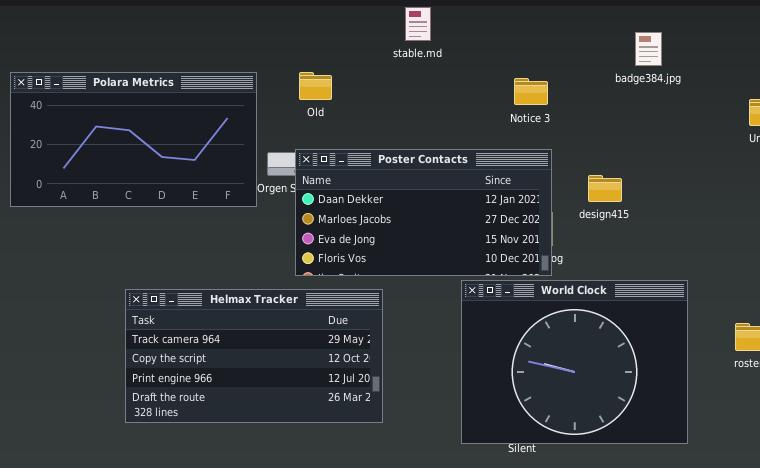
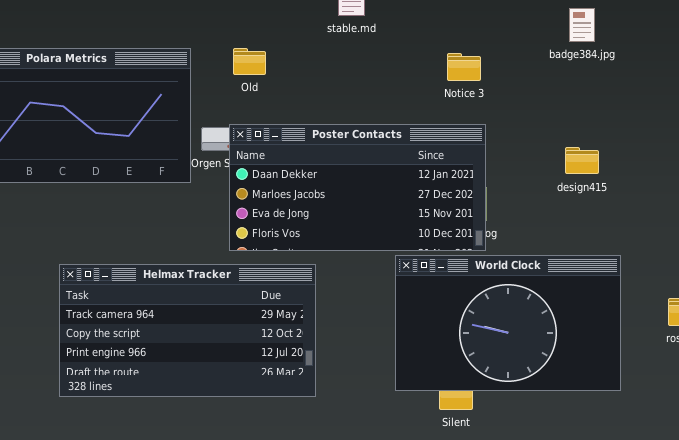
design415: [588,175,622,202] -> [565,147,599,174], moved
World Clock: [461,280,688,444] -> [395,255,621,391], resized

